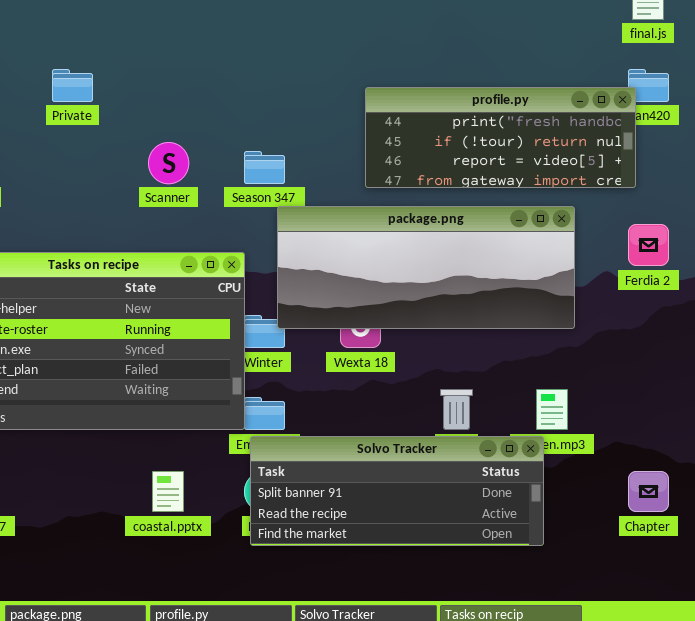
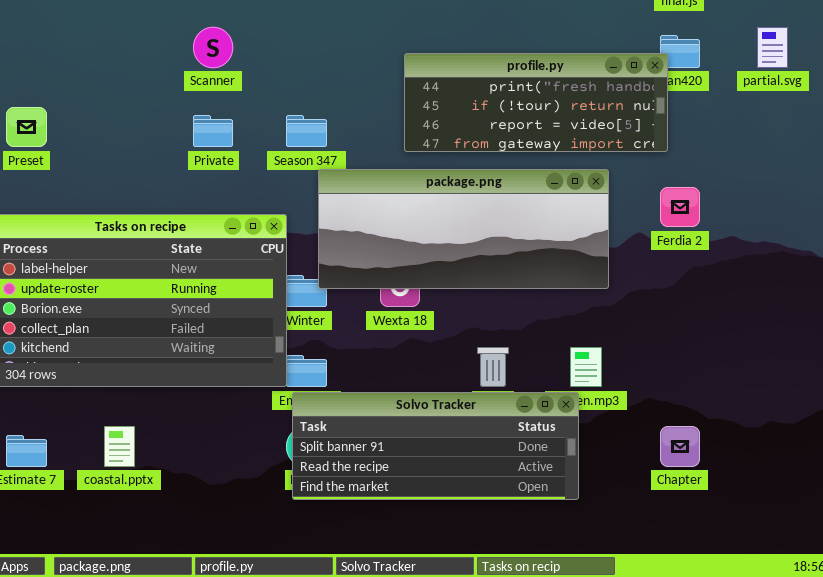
Private: [52,69,93,102] -> [193,115,233,147], moved
Scanner: [148,142,189,184] -> [193,27,233,68], moved
coastal.pptx: [152,471,184,512] -> [104,426,135,467], moved

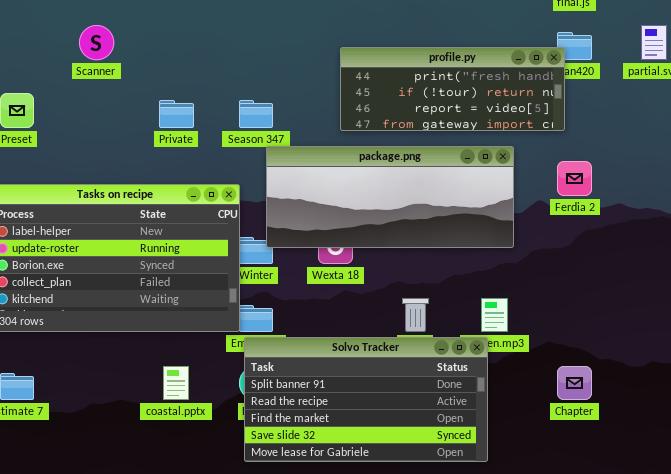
Scanner: [193,27,233,68] -> [79,25,114,60], moved
Solvo Tracker: [292,392,579,500] -> [244,337,488,462], resized
coastal.pptx: [104,426,135,467] -> [163,366,189,400], moved

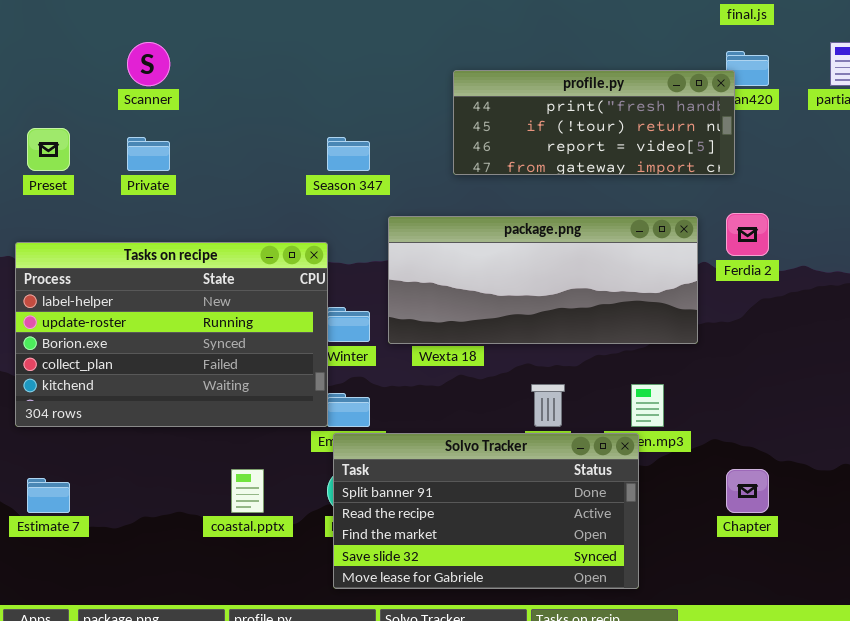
Private: [159,100,194,128] -> [127,137,170,171], moved
package.png: [266,146,514,248] -> [388,216,698,344], moved

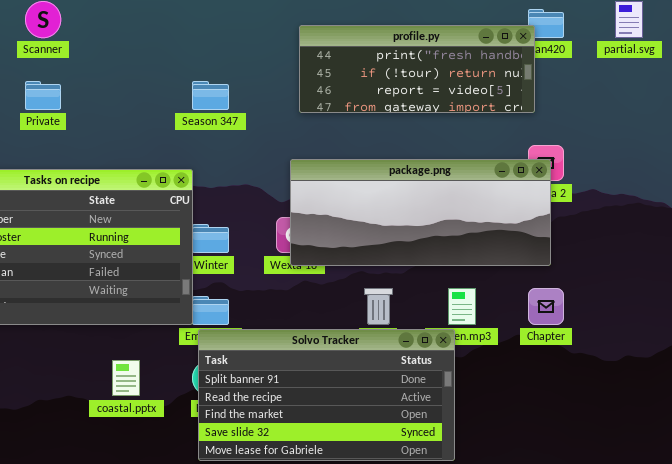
package.png: [388,216,698,344] -> [290,159,551,266], moved
Chapter: [726,469,769,513] -> [528,288,564,325], moved

